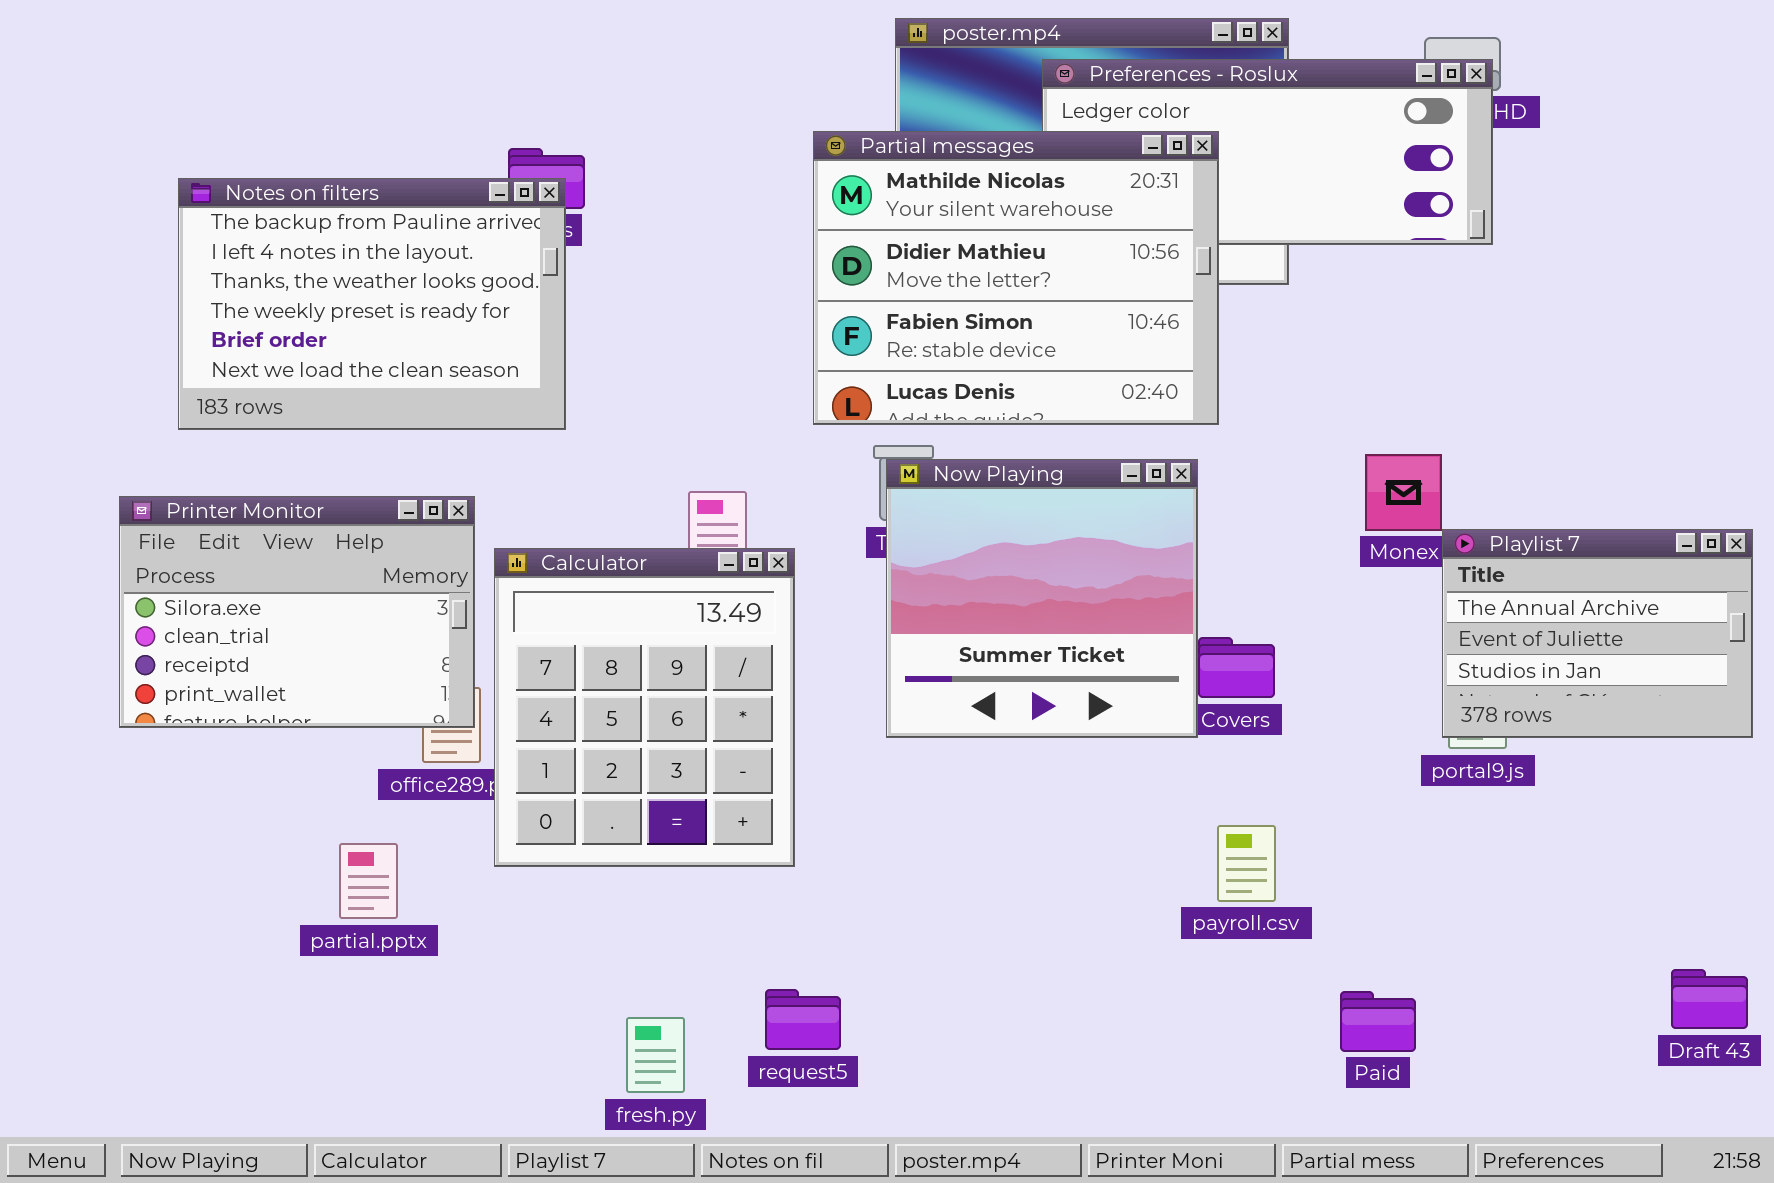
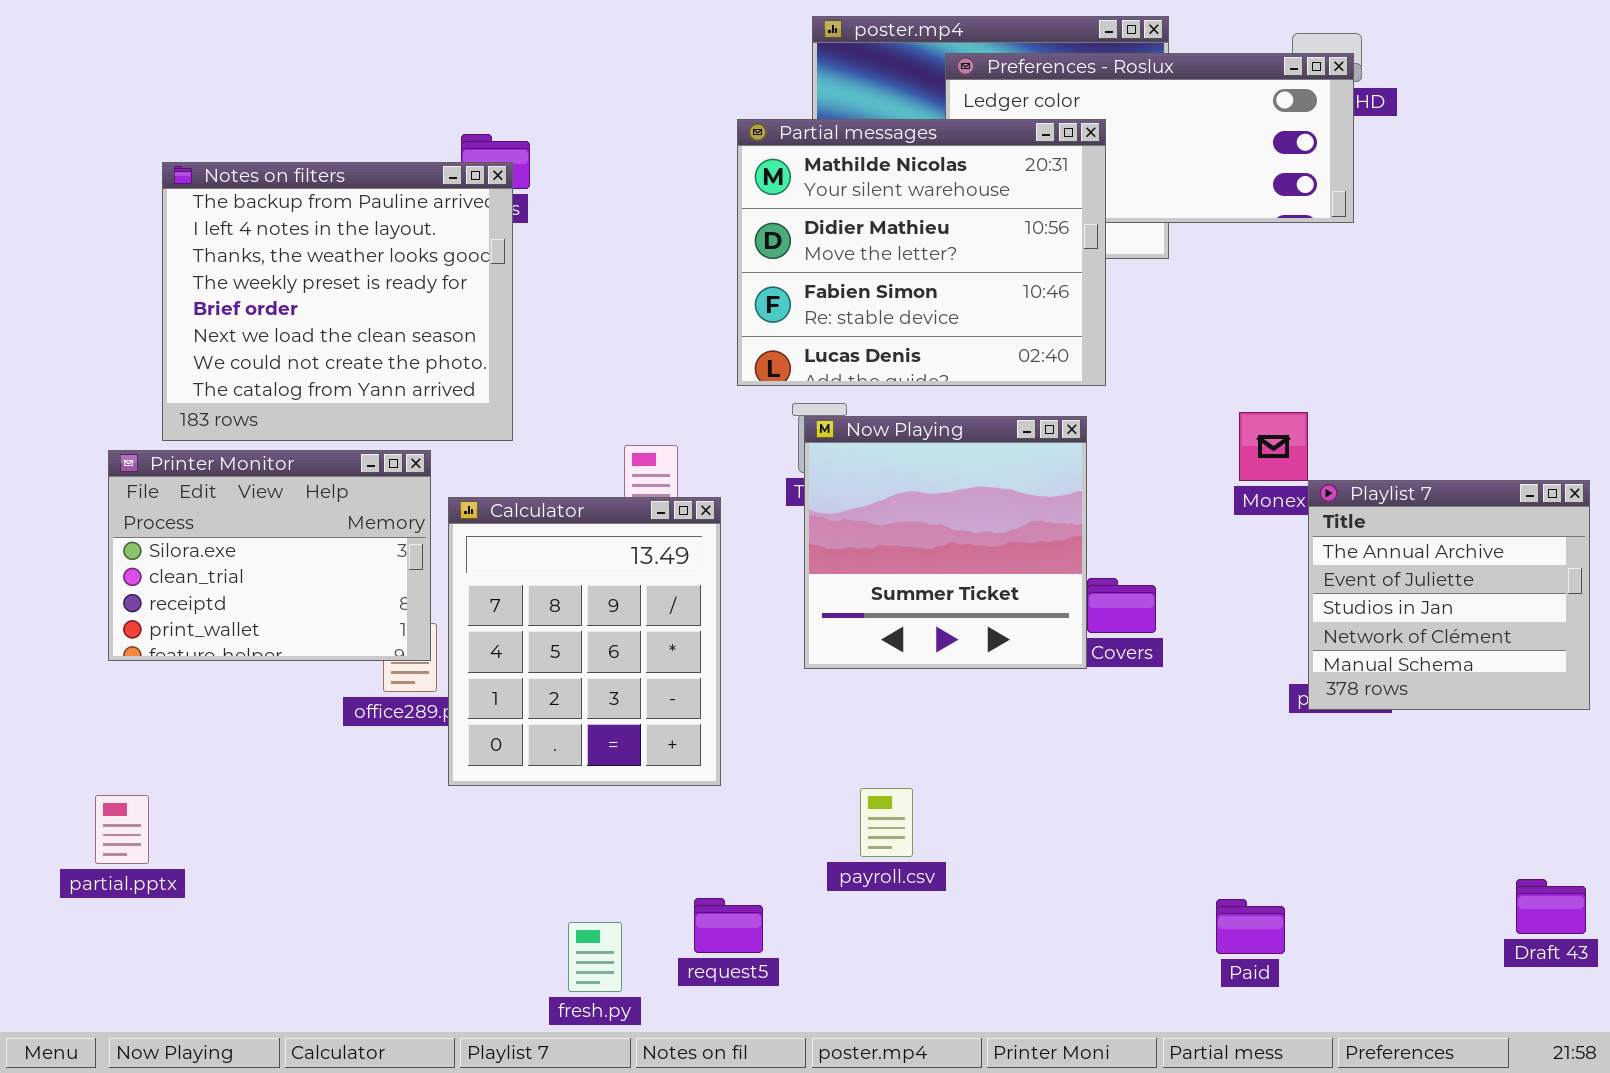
Notes on filters: [178,178,566,430] -> [162,162,513,441], resized
Playlist 7: [1442,529,1753,738] -> [1308,480,1590,710], resized
payroll.csv: [1217,825,1276,902] -> [860,788,913,857], moved
partial.pptx: [339,843,398,919] -> [95,795,149,864], moved

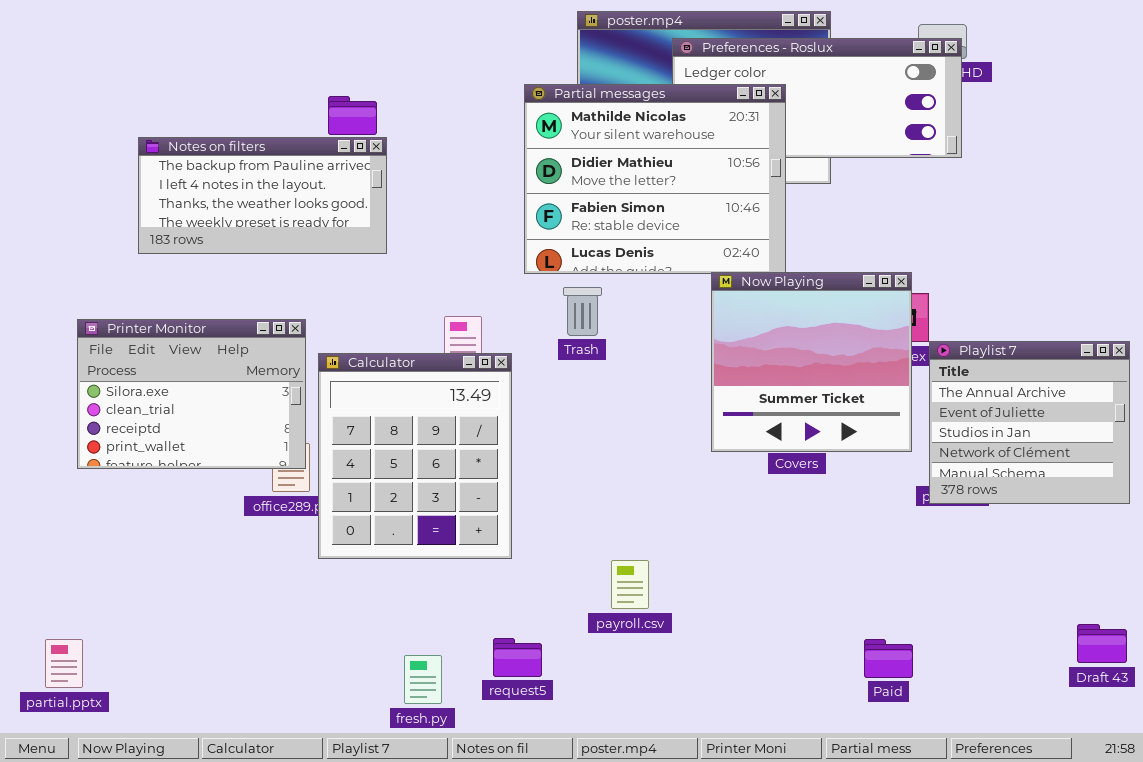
Notes on filters: [162,162,513,441] -> [138,137,387,254], moved, resized
Now Playing: [804,416,1087,669] -> [711,272,912,452], moved
partial.pptx: [95,795,149,864] -> [45,639,83,688], moved

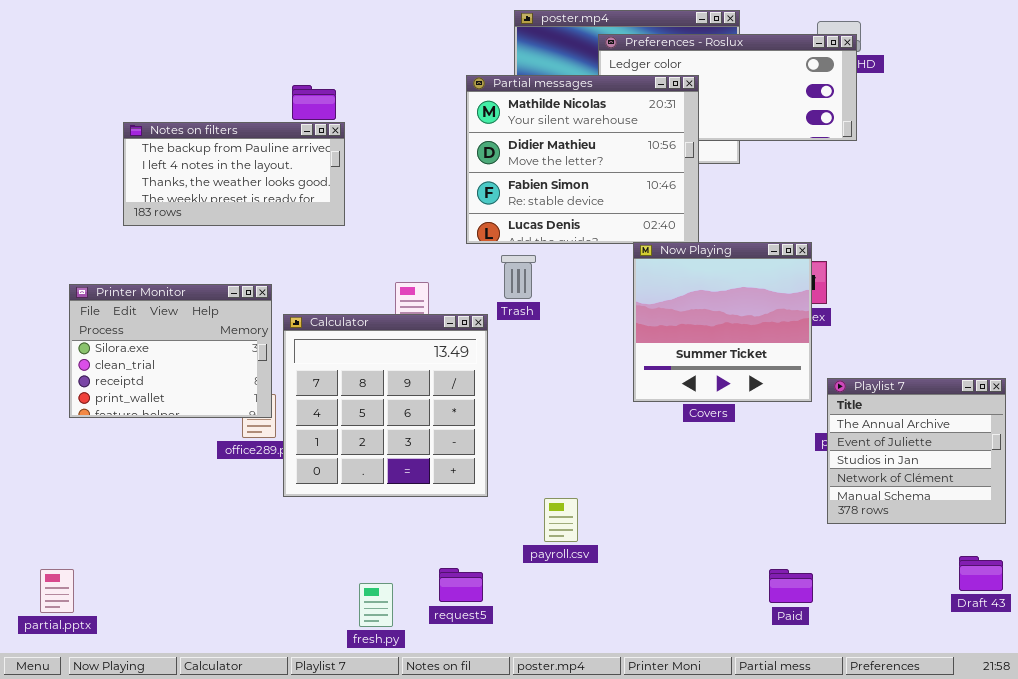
Playlist 7: [929,341,1130,504] -> [827,378,1006,524], moved
Calculator: [318,353,512,559] -> [283,314,488,497], resized

